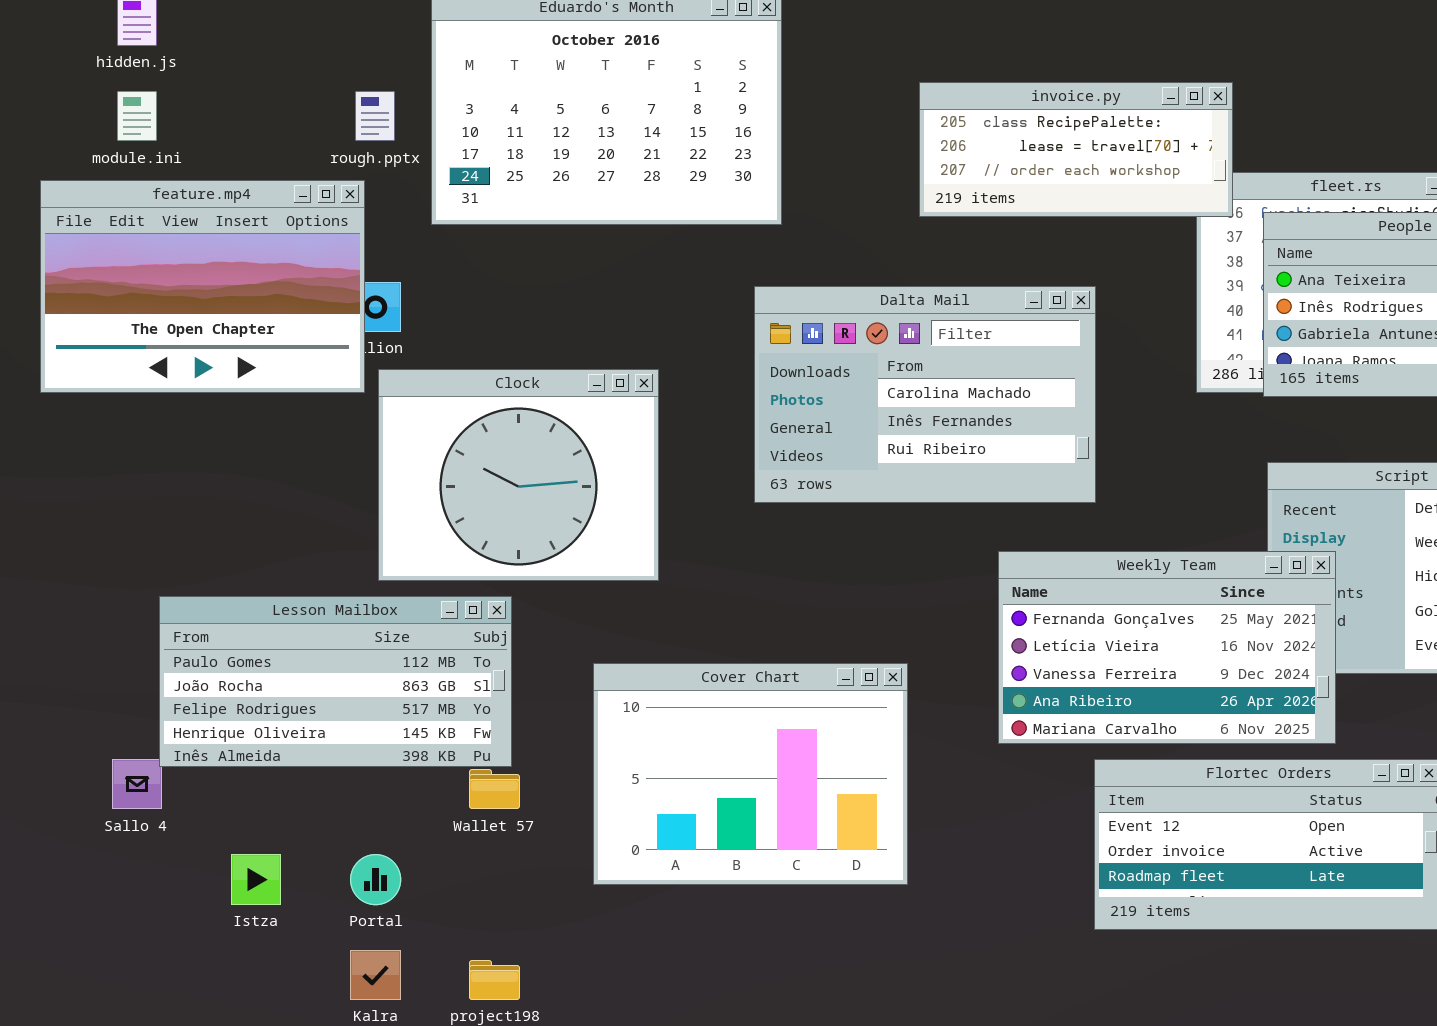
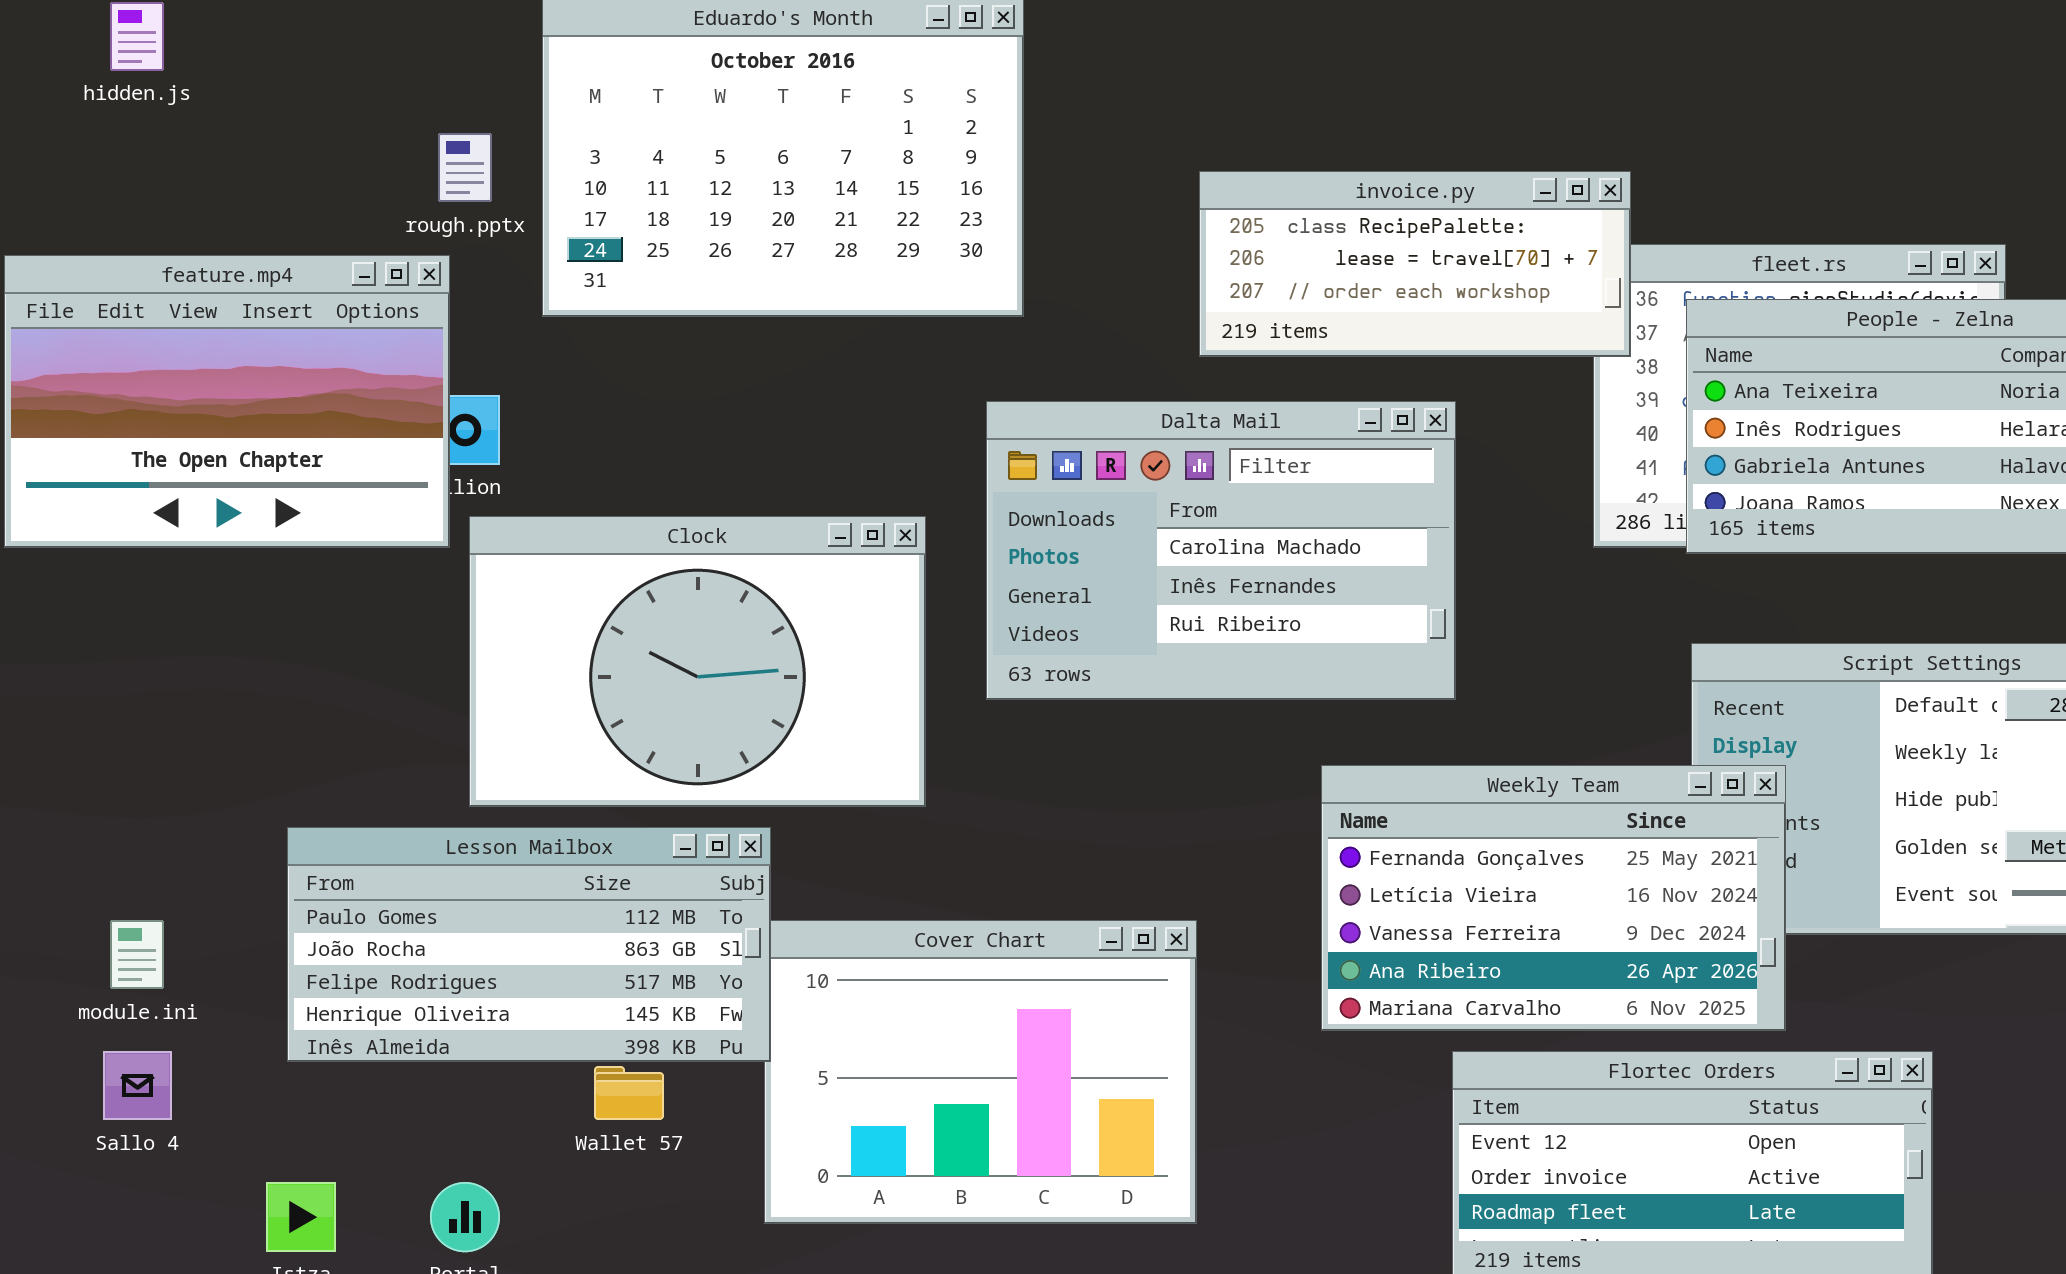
invoice.py: [919,82,1233,217] -> [1199,171,1631,357], moved
module.ini: [117,91,157,141] -> [110,920,164,989], moved
Clock: [378,369,659,581] -> [469,516,926,807], resized
Lesson Mailbox: [159,596,512,767] -> [287,827,771,1062], moved

